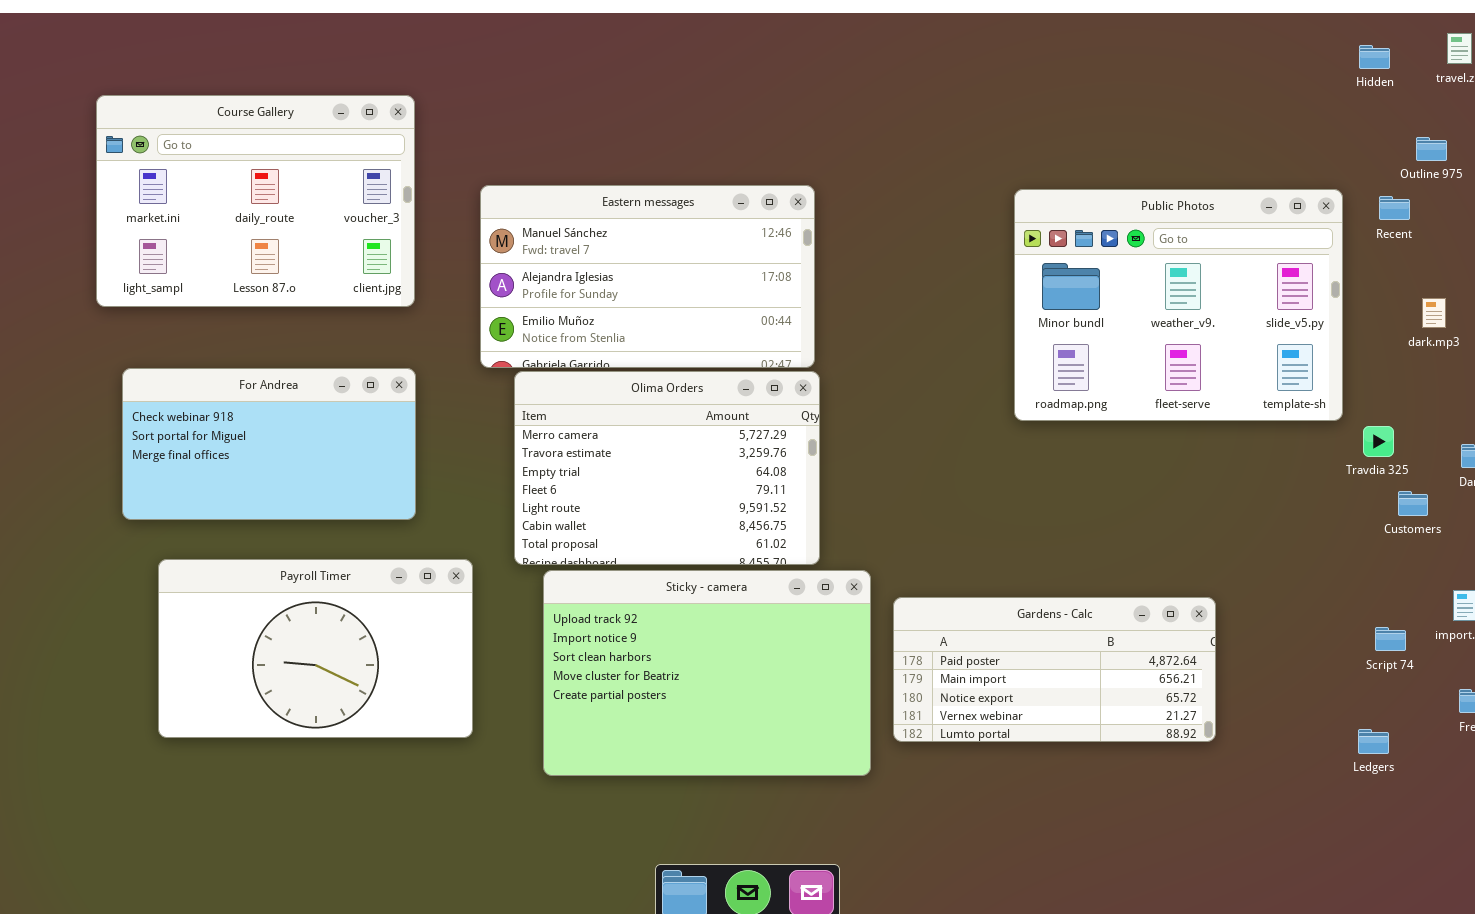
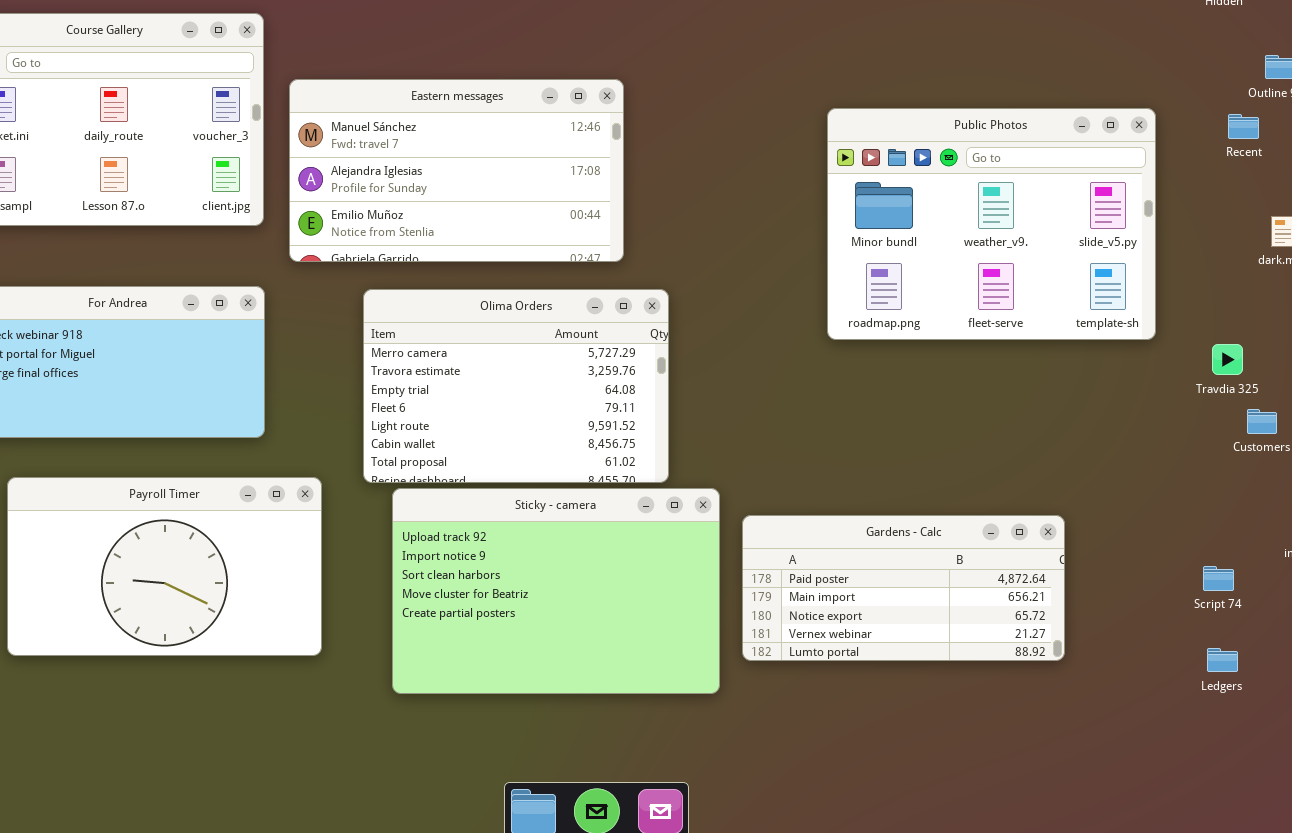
Eastern messages: [480,185,815,368] -> [289,79,624,262], moved
Public Photos: [1014,189,1343,421] -> [827,108,1156,340], moved
Script 74: [1375,627,1406,651] -> [1203,566,1234,591], moved

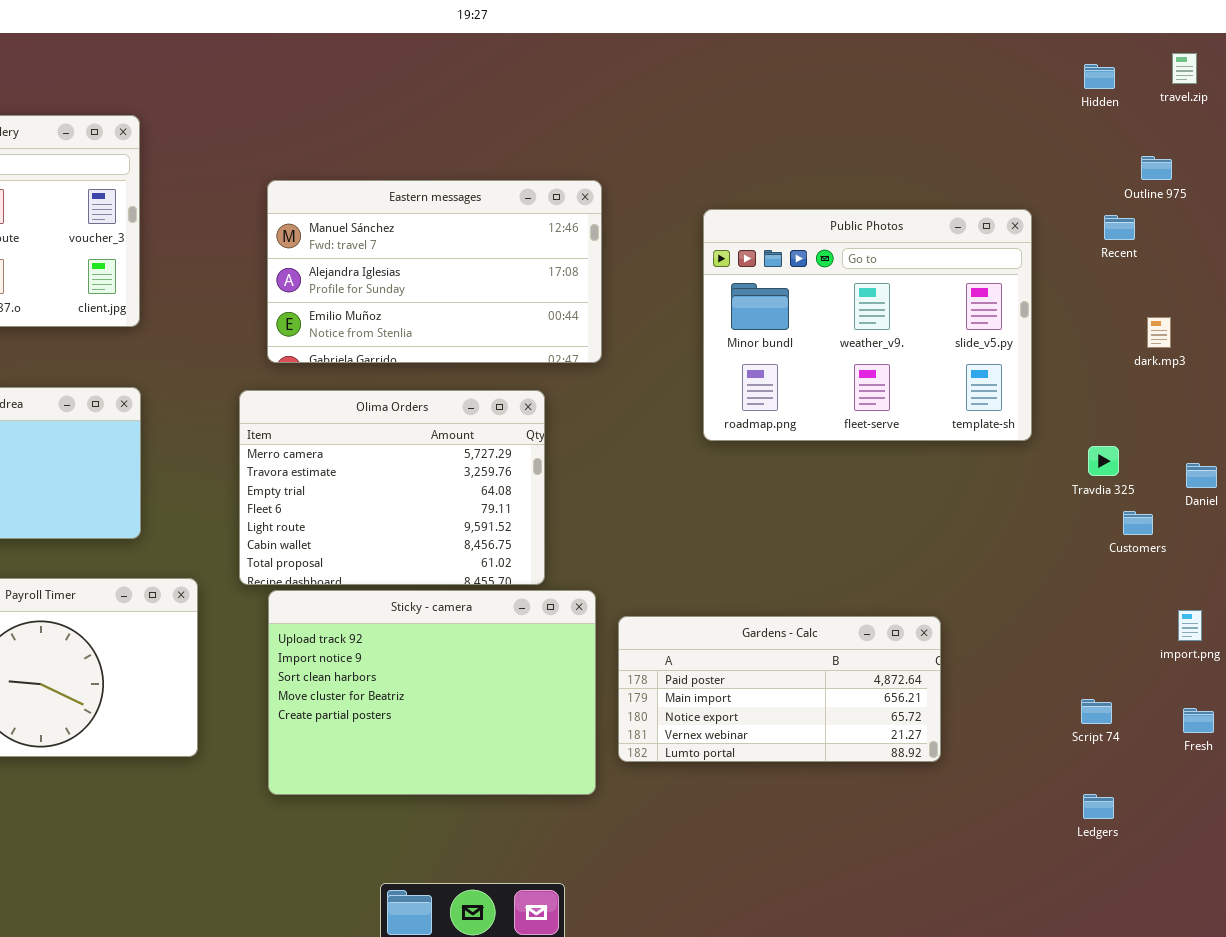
Eastern messages: [289,79,624,262] -> [267,180,602,363], moved
Script 74: [1203,566,1234,591] -> [1081,699,1112,724], moved
Ledgers: [1207,648,1238,672] -> [1083,794,1114,819], moved

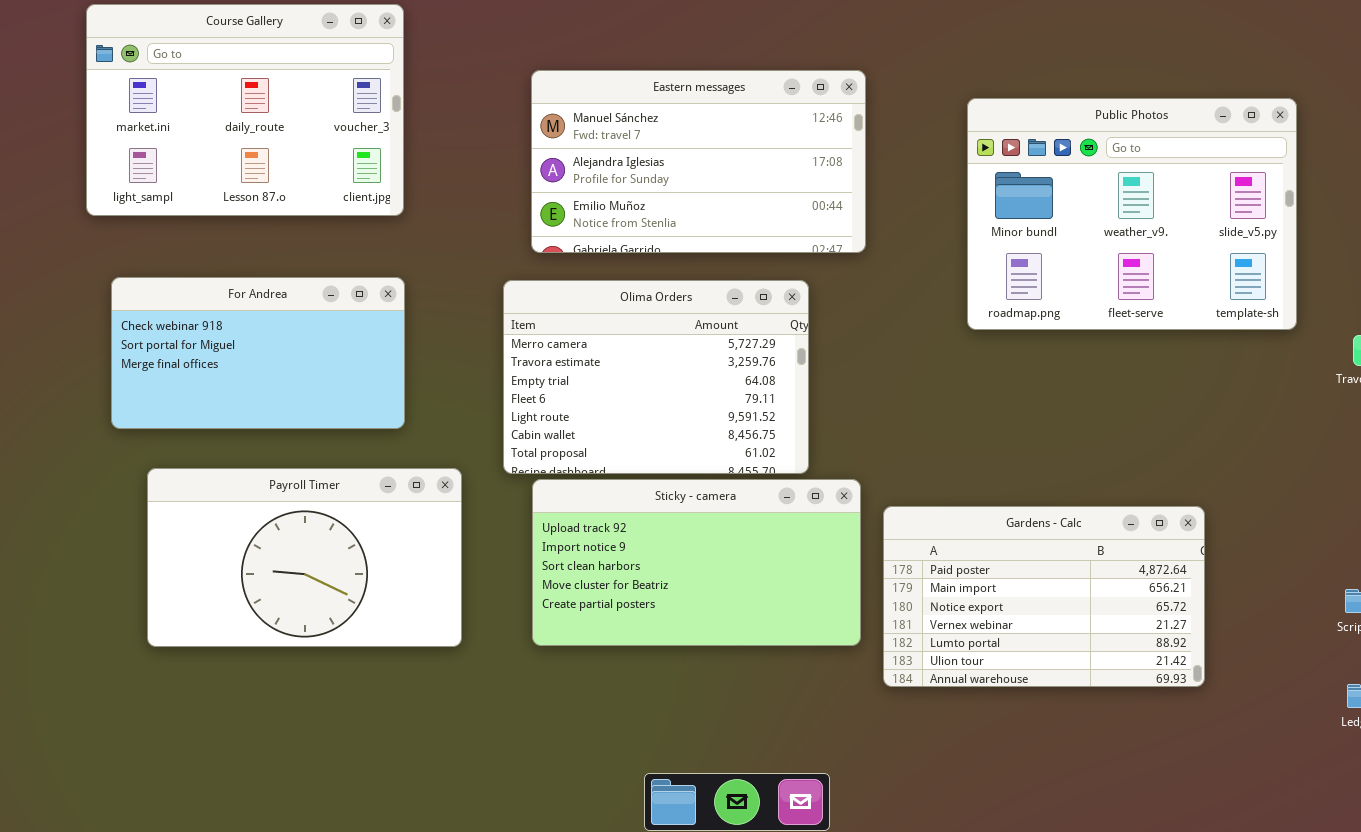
Sticky - camera: [268,590,596,795] -> [532,479,861,646], resized
Gardens - Calc: [618,616,941,762] -> [883,506,1205,687], resized

